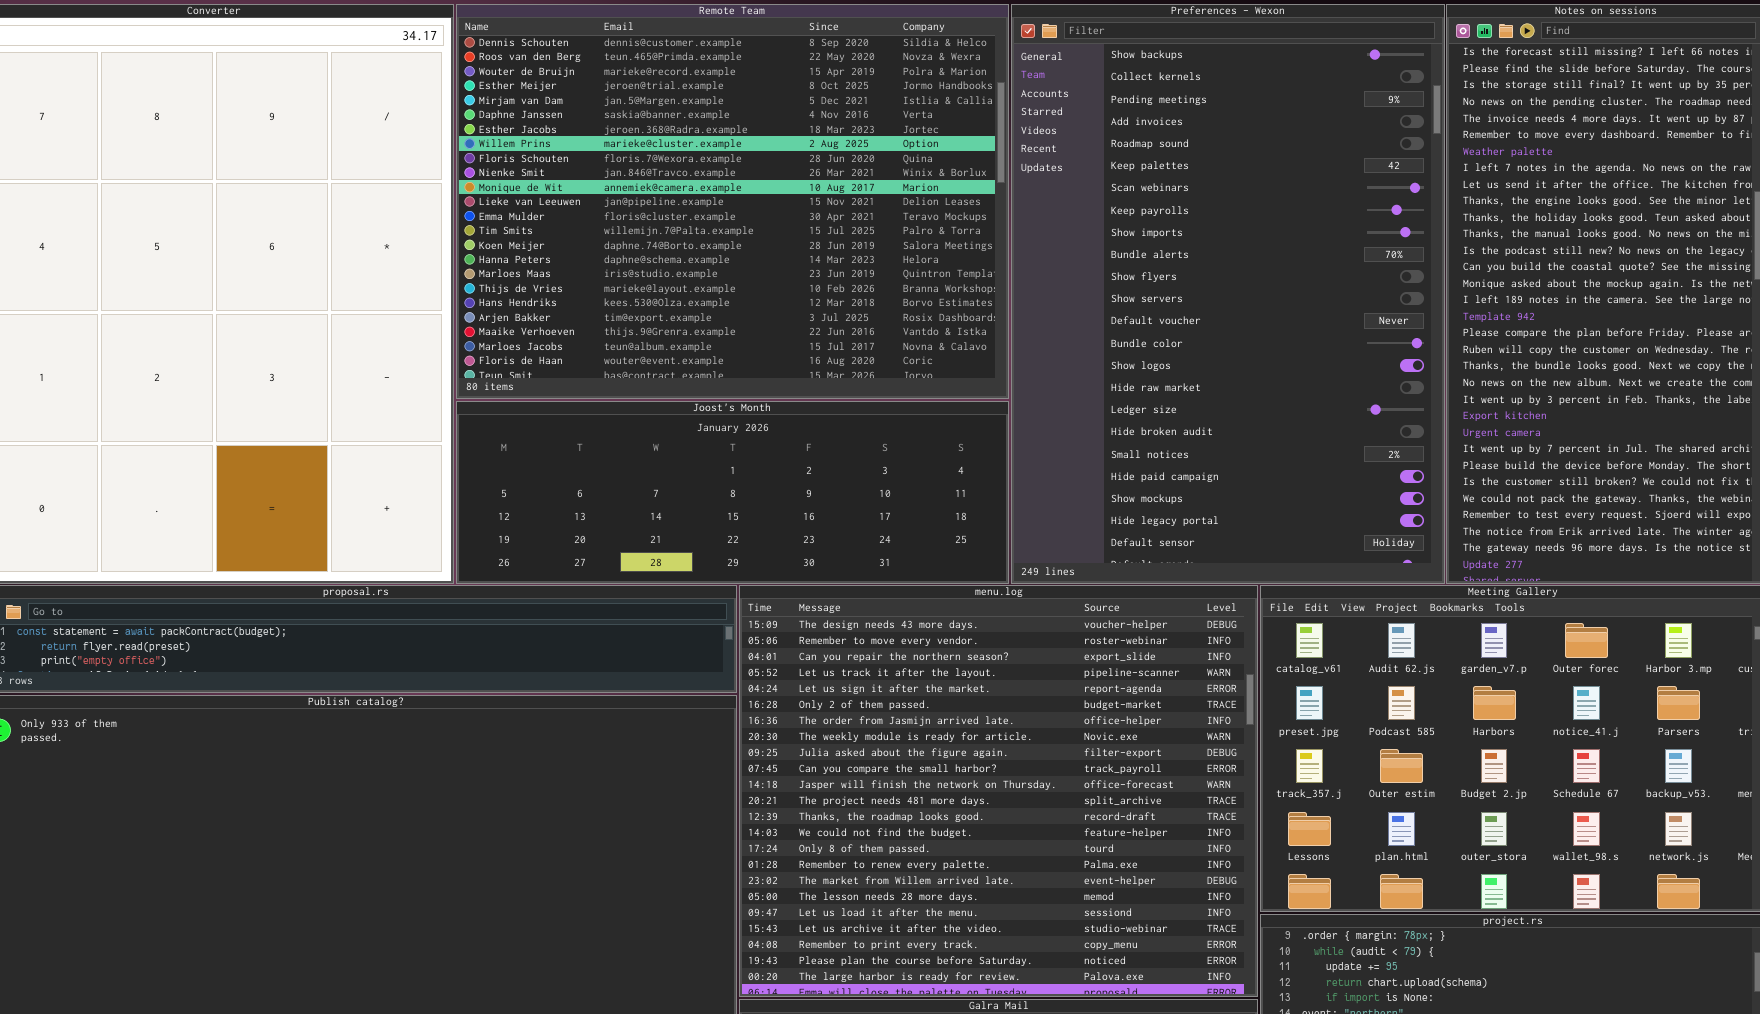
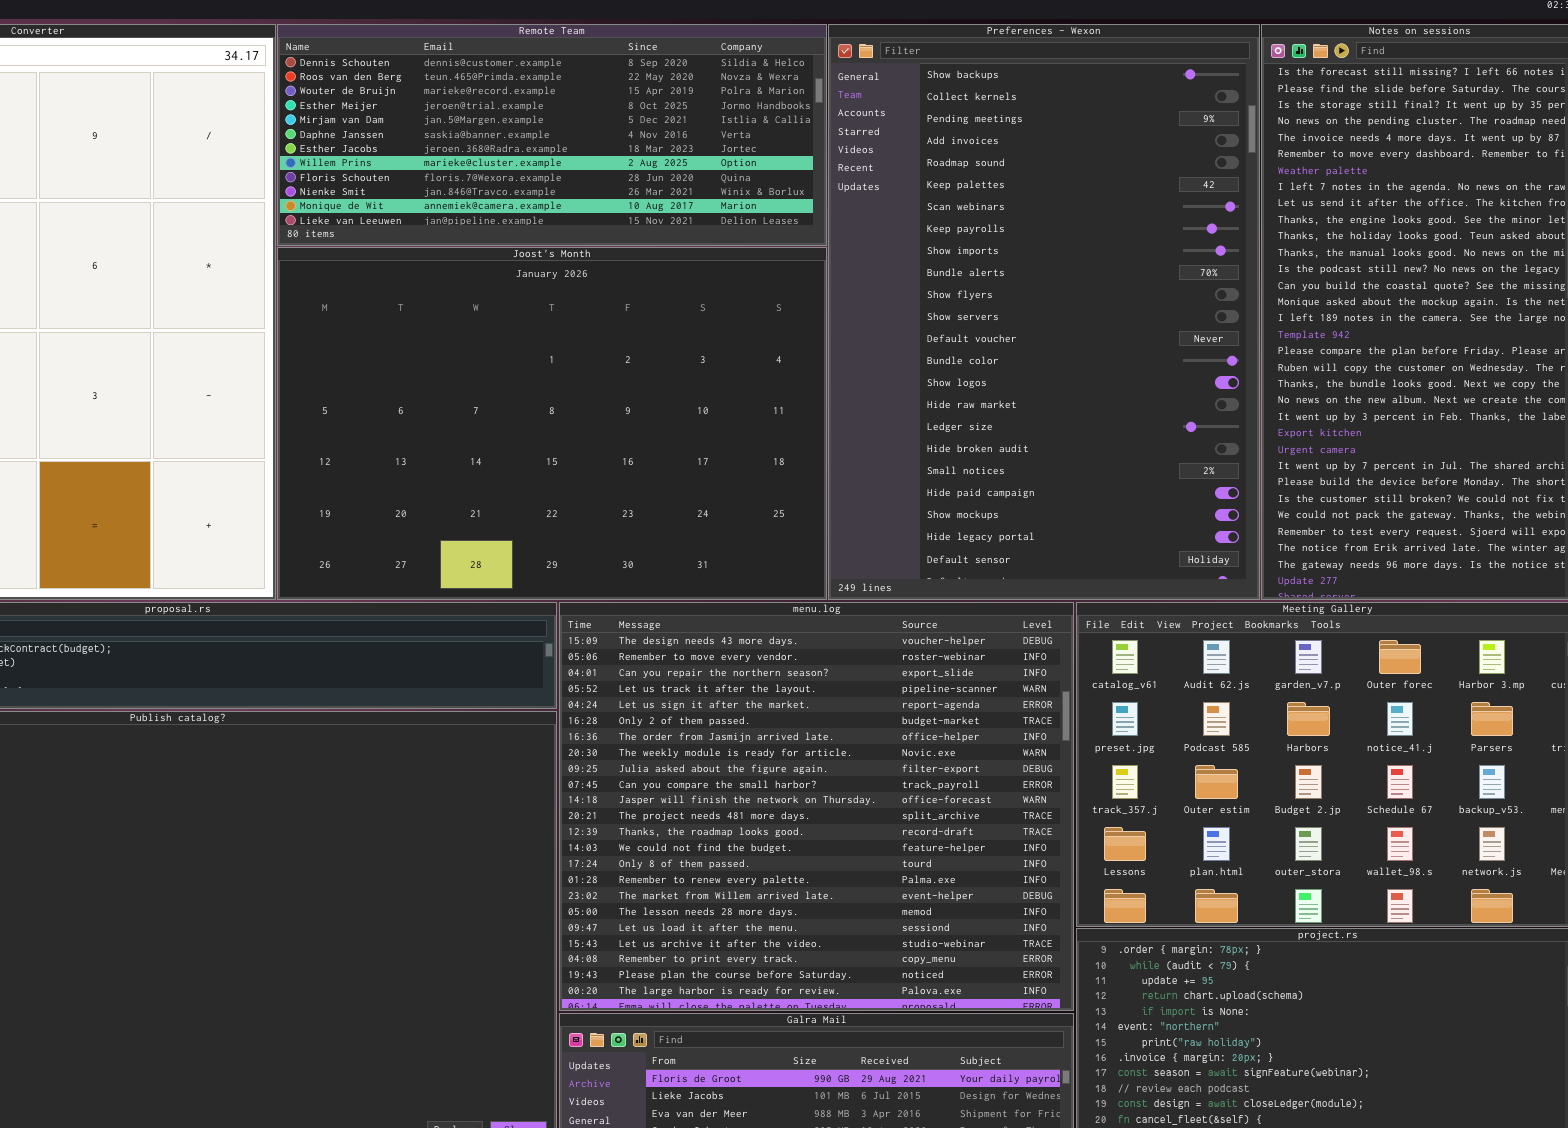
Remote Team: [456,4,1009,399] -> [277,24,827,246], resized
Joost's Month: [456,401,1009,584] -> [277,247,827,600], resized

